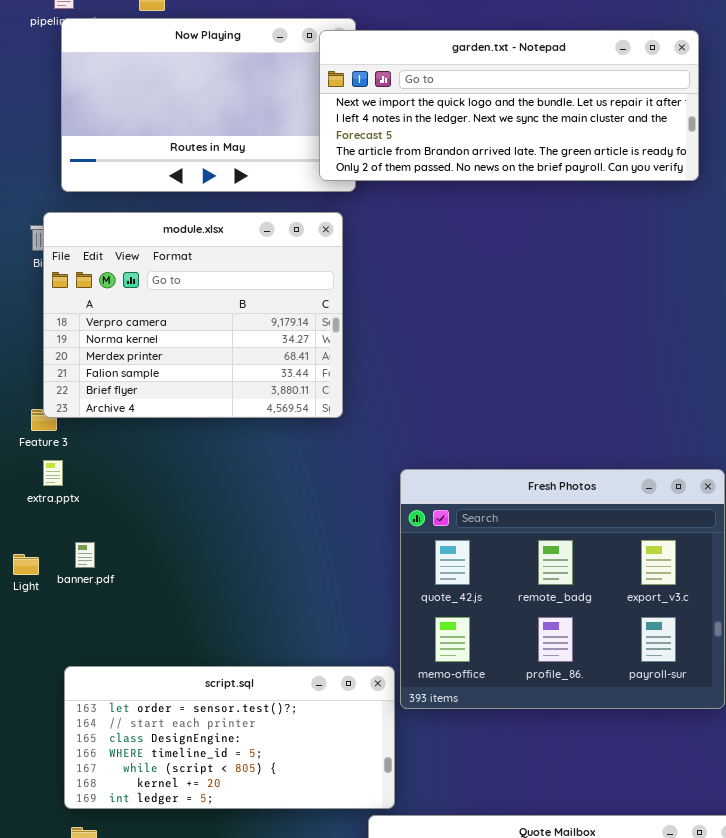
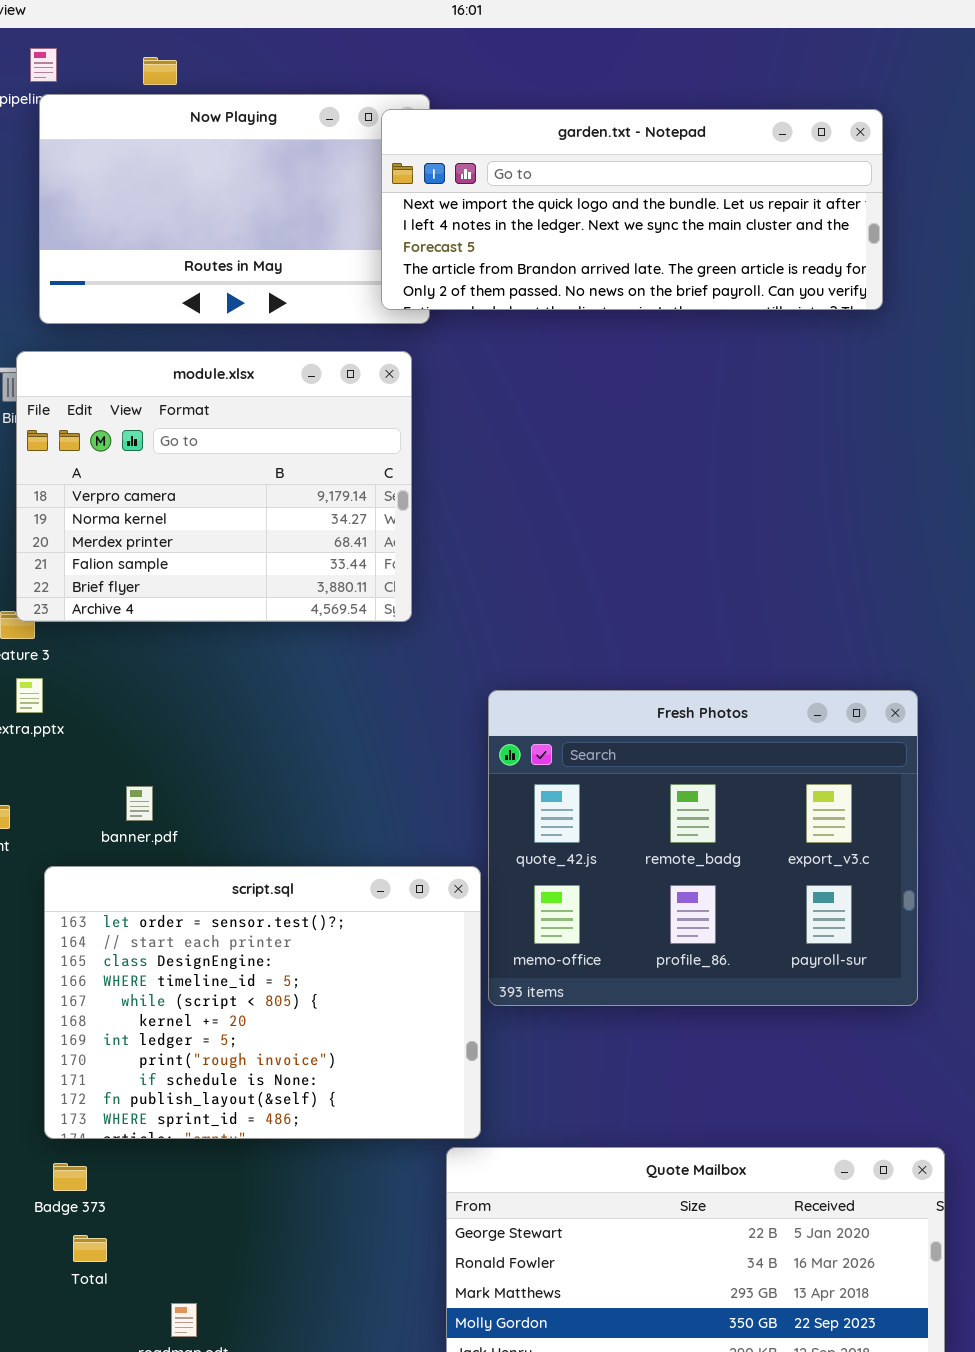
banner.pdf: [75,542,95,568] -> [126,786,153,821], moved
script.sql: [64,666,395,809] -> [44,866,481,1139], resized

